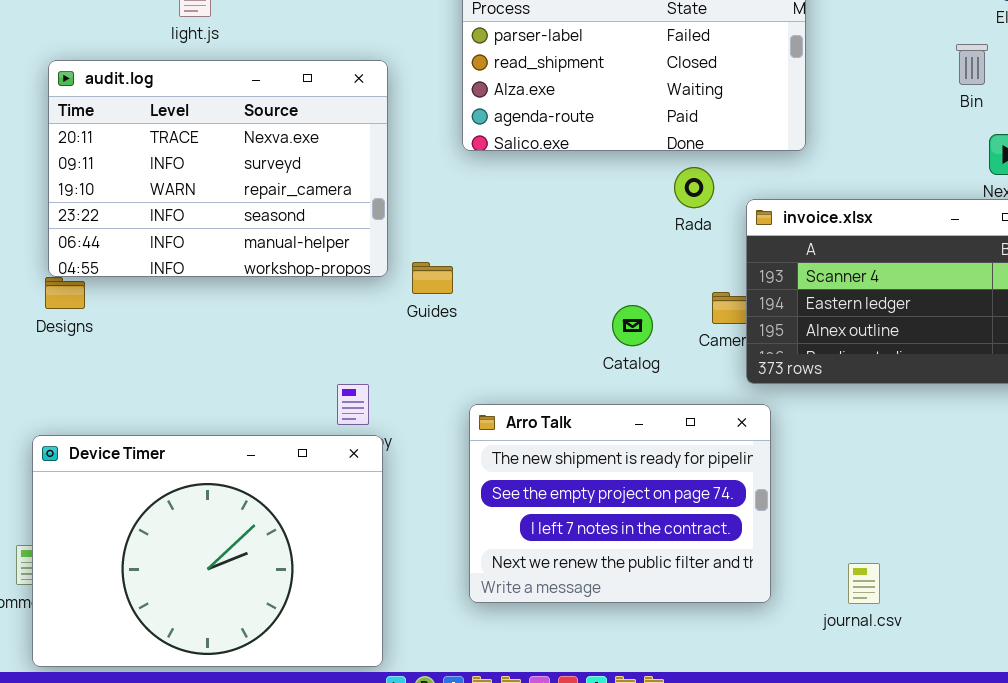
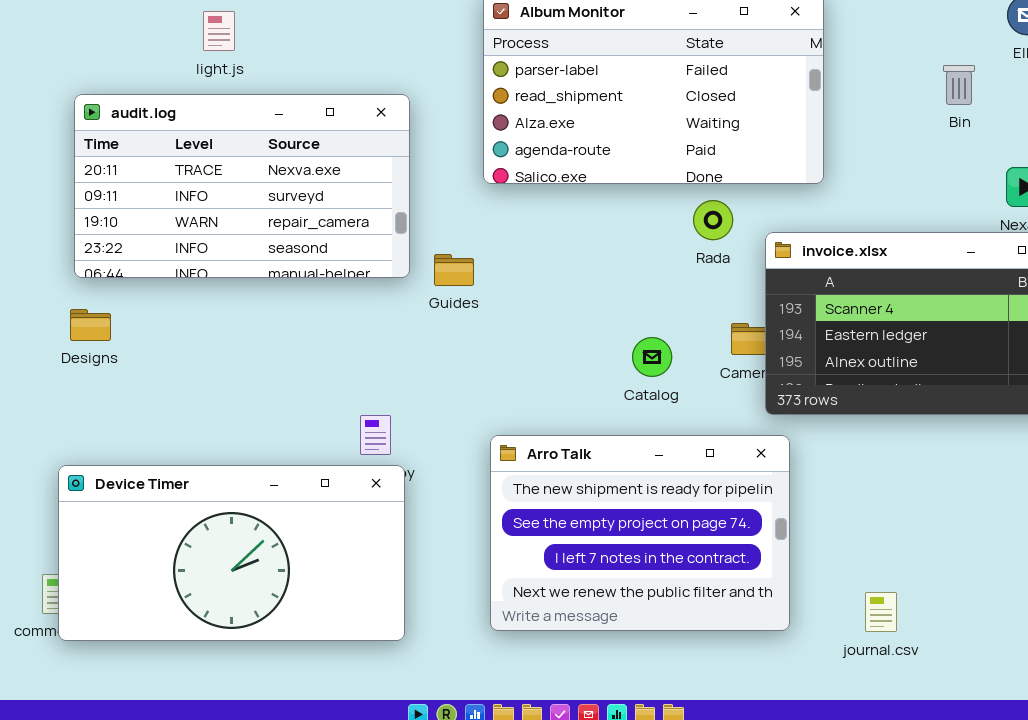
Bin: [956,44,988,85] -> [943,65,975,105], moved
audit.log: [48,60,388,277] -> [74,94,410,278], resized
Guides: [412,262,453,294] -> [434,254,474,286], moved
Device Timer: [32,435,383,667] -> [58,465,405,641], resized

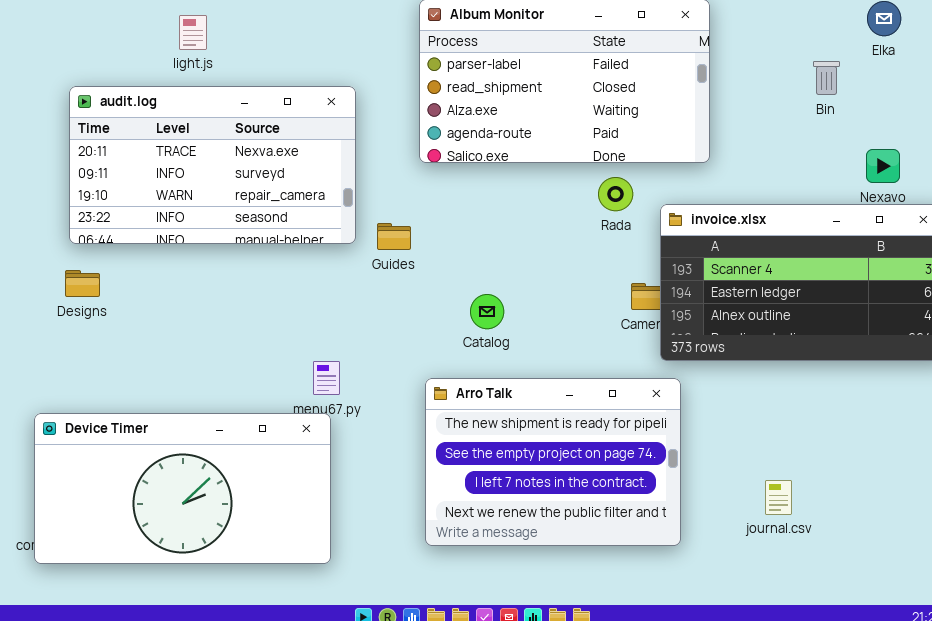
Catalog: [632,337,672,377] -> [470,294,504,329], moved
Device Timer: [58,465,405,641] -> [34,413,331,564], moved
journal.csv: [865,592,897,632] -> [765,480,792,515], moved

